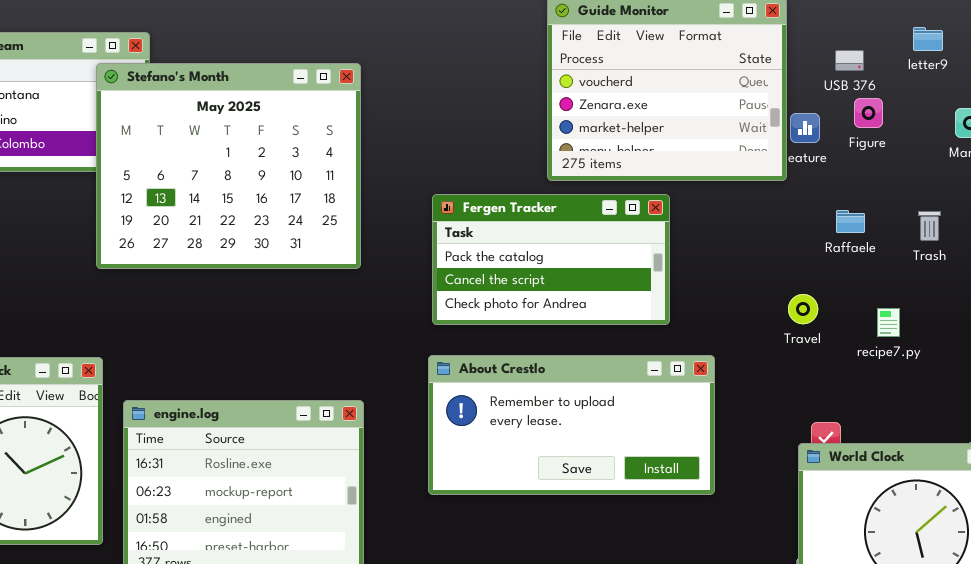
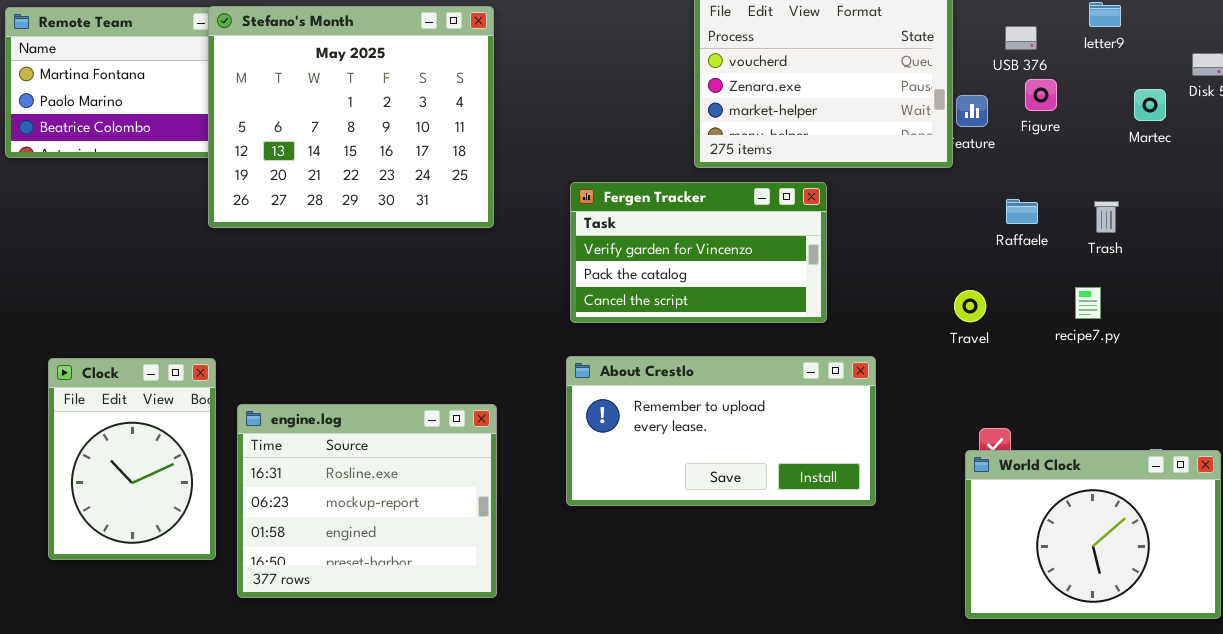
Stefano's Month: [96,63,361,269] -> [208,6,494,228], moved
Fergen Tracker: [432,194,670,325] -> [570,182,827,323], scrolled up 1 row
recipe7.py: [877,308,900,337] -> [1075,287,1101,319], moved

